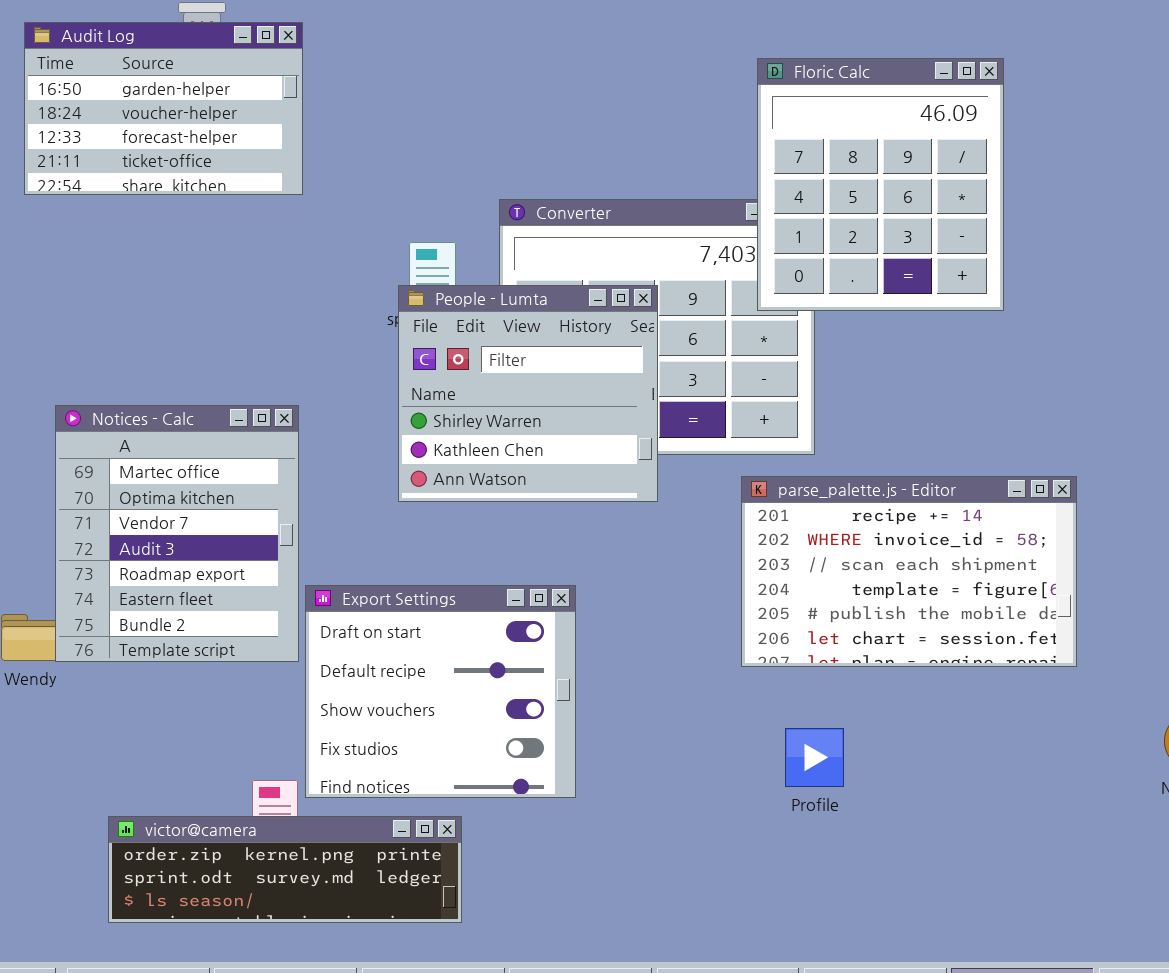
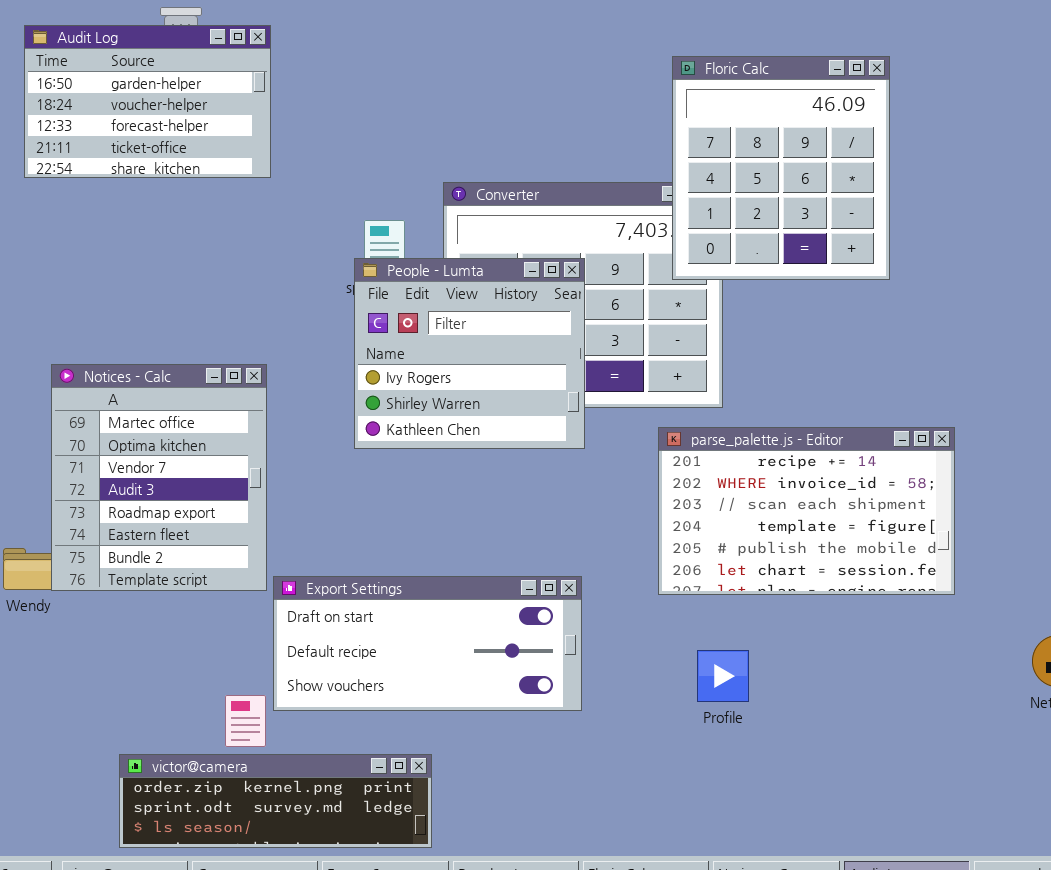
People - Lumta: [398,285,658,502] -> [354,258,585,449], scrolled up 1 row
Export Settings: [305,585,576,798] -> [273,576,582,711], resized
victor@camera: [108,816,462,923] -> [119,754,432,848], moved

